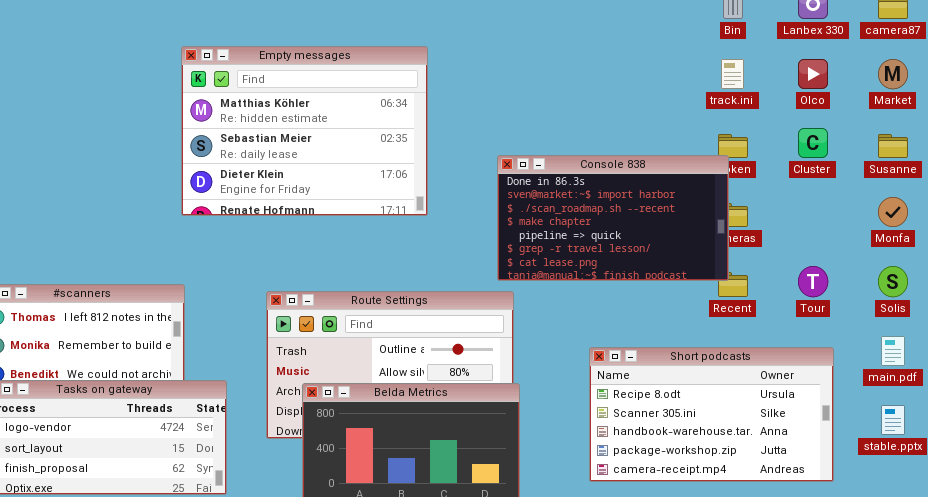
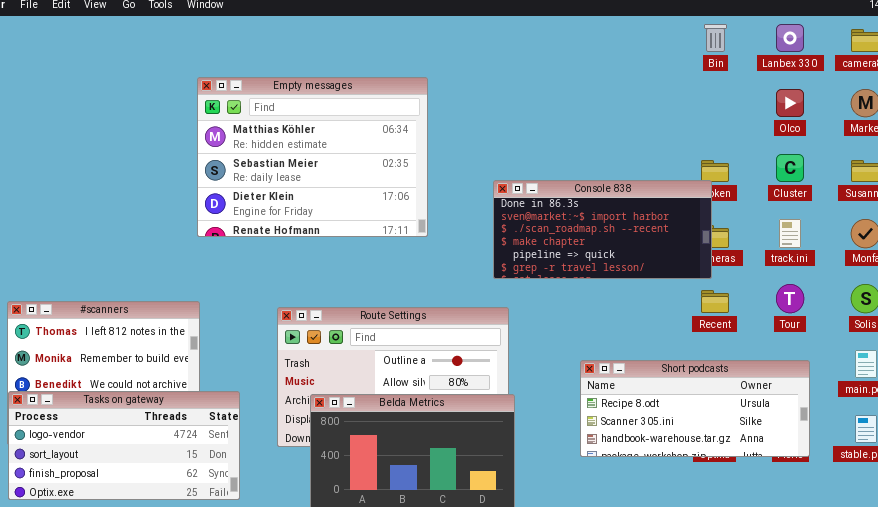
track.ini: [721,59,744,89] -> [779,219,801,248], moved
Console 838: [497,155,729,281] -> [493,180,712,279], resized
Short podcasts: [589,347,834,482] -> [580,360,810,457], resized

